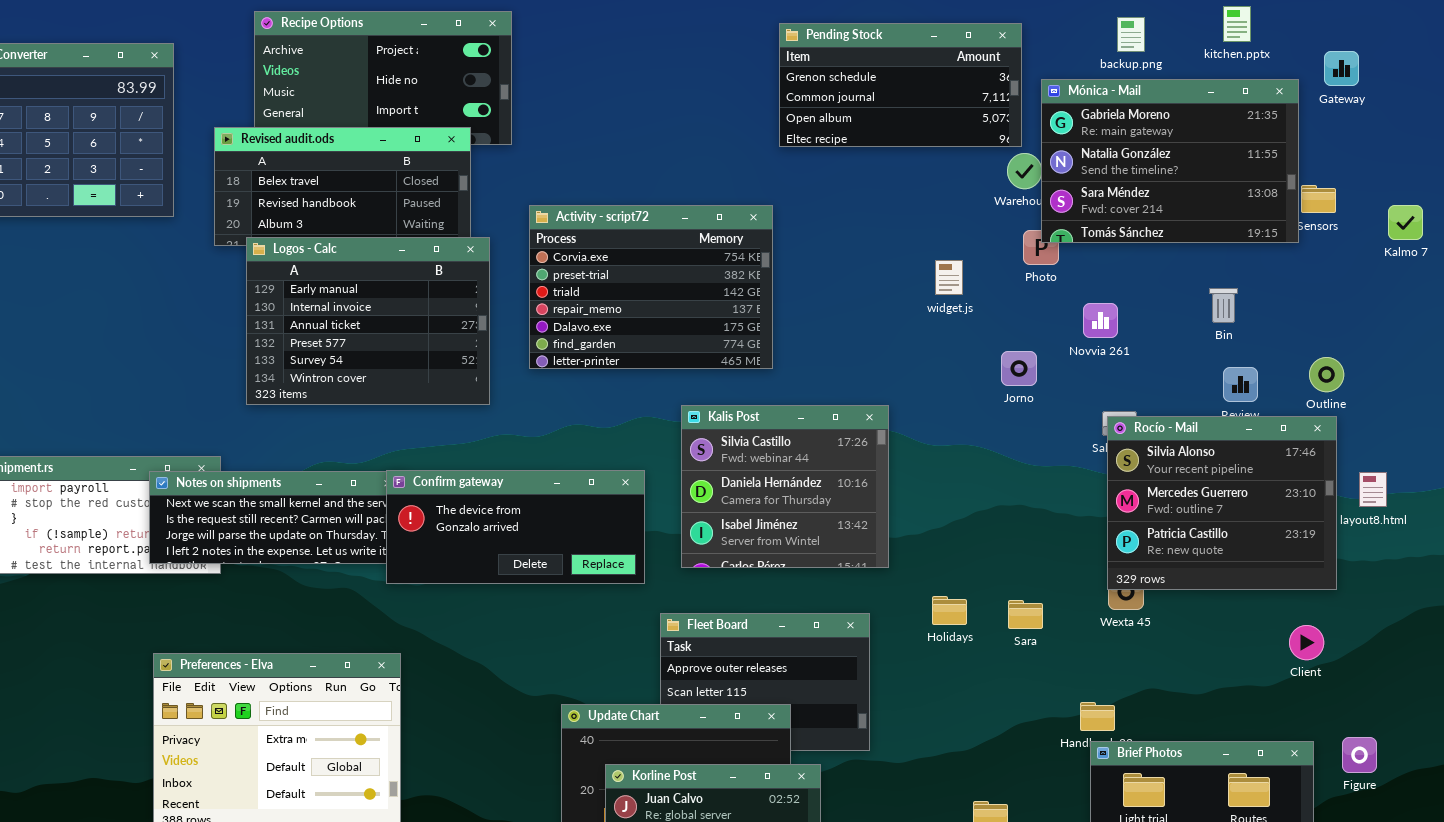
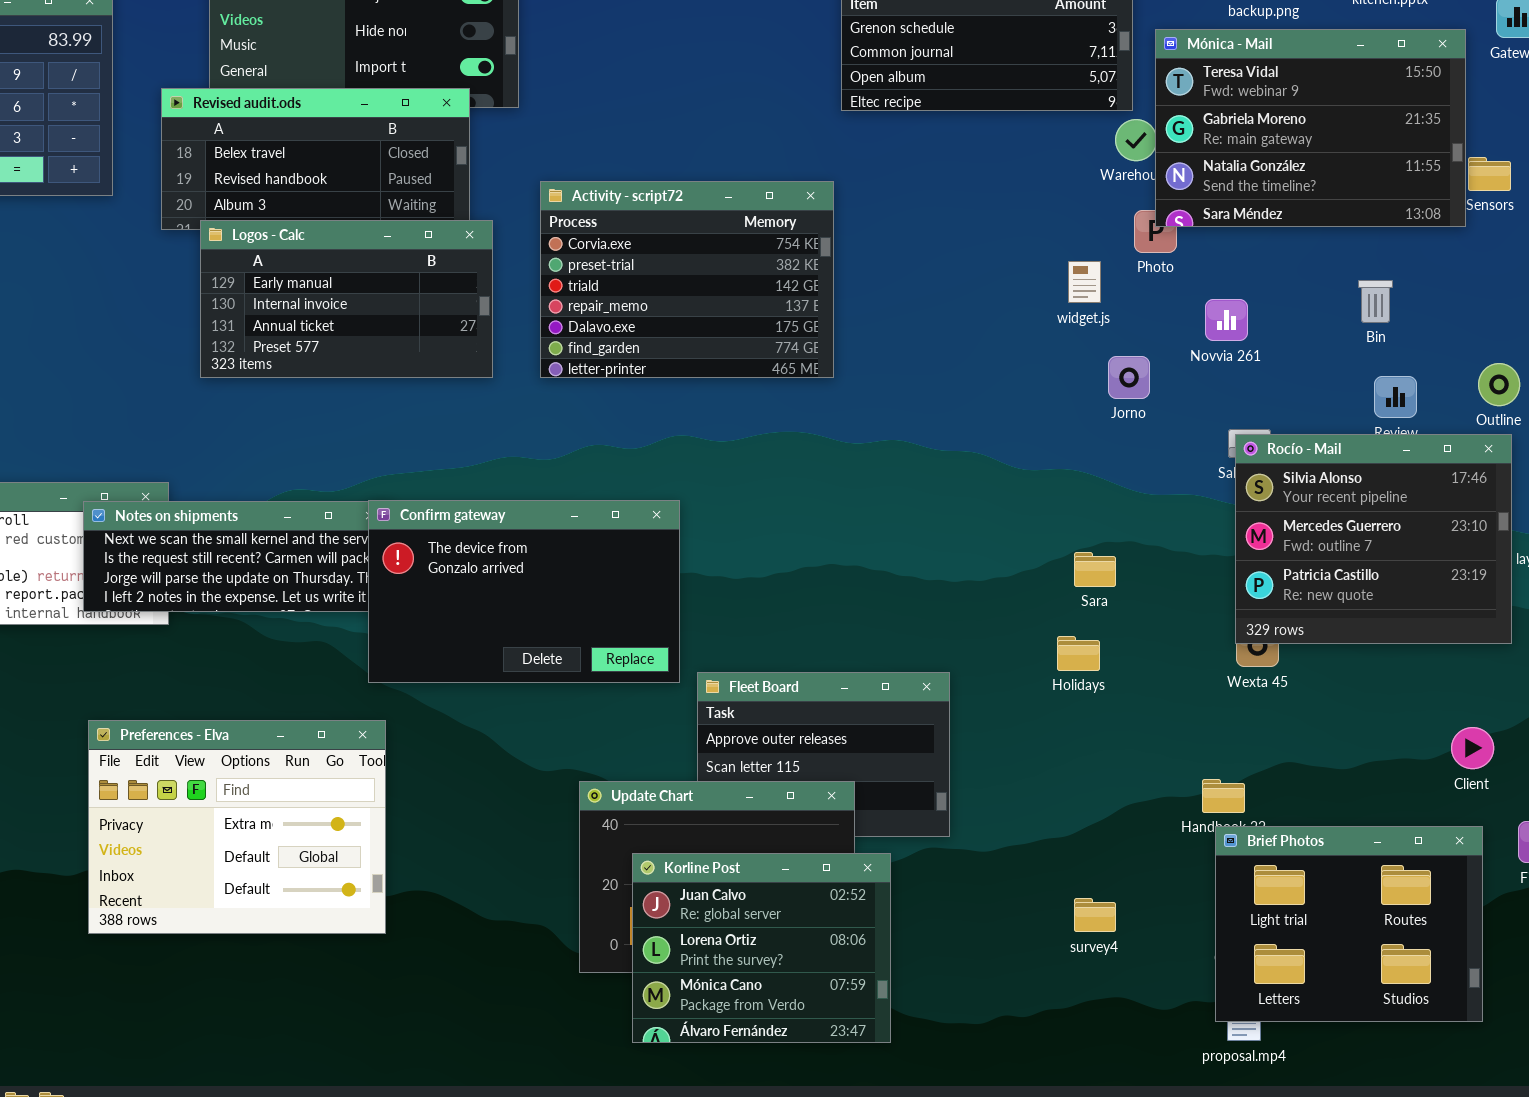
Mónica - Mail: [1041,79,1299,243] -> [1155,29,1466,227], scrolled up 1 row
Logos - Calc: [246,237,490,405] -> [200,220,493,378], resized
widget.js: [935,260,963,295] -> [1068,261,1101,303], moved
Kalis Post: [681,405,889,568] -> none, closed
Confirm gateway: [386,470,645,584] -> [368,500,680,683], resized
Holidays: [932,596,967,625] -> [1057,636,1100,671], moved
Sara: [1008,600,1043,629] -> [1074,552,1116,587], moved
Client: [1289,625,1324,660] -> [1451,727,1494,769], moved

